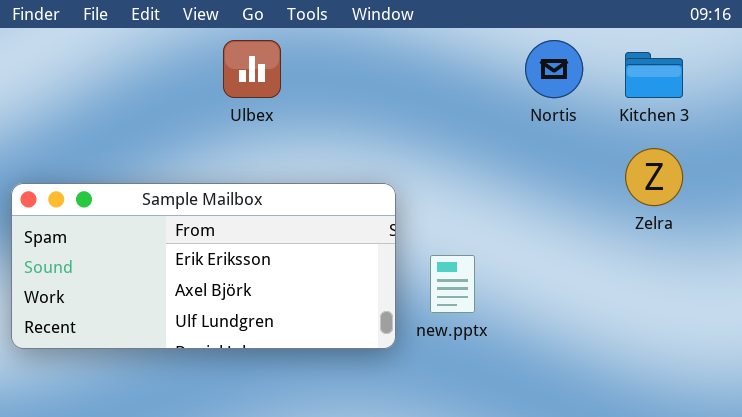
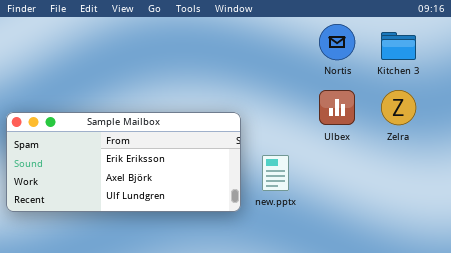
Ulbex: [223,40,281,98] -> [319,90,355,125], moved

